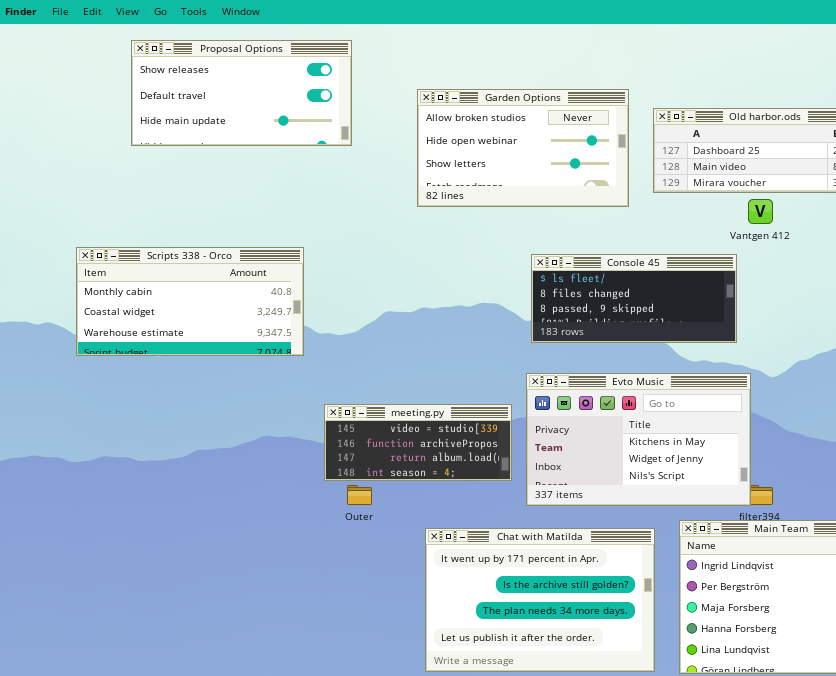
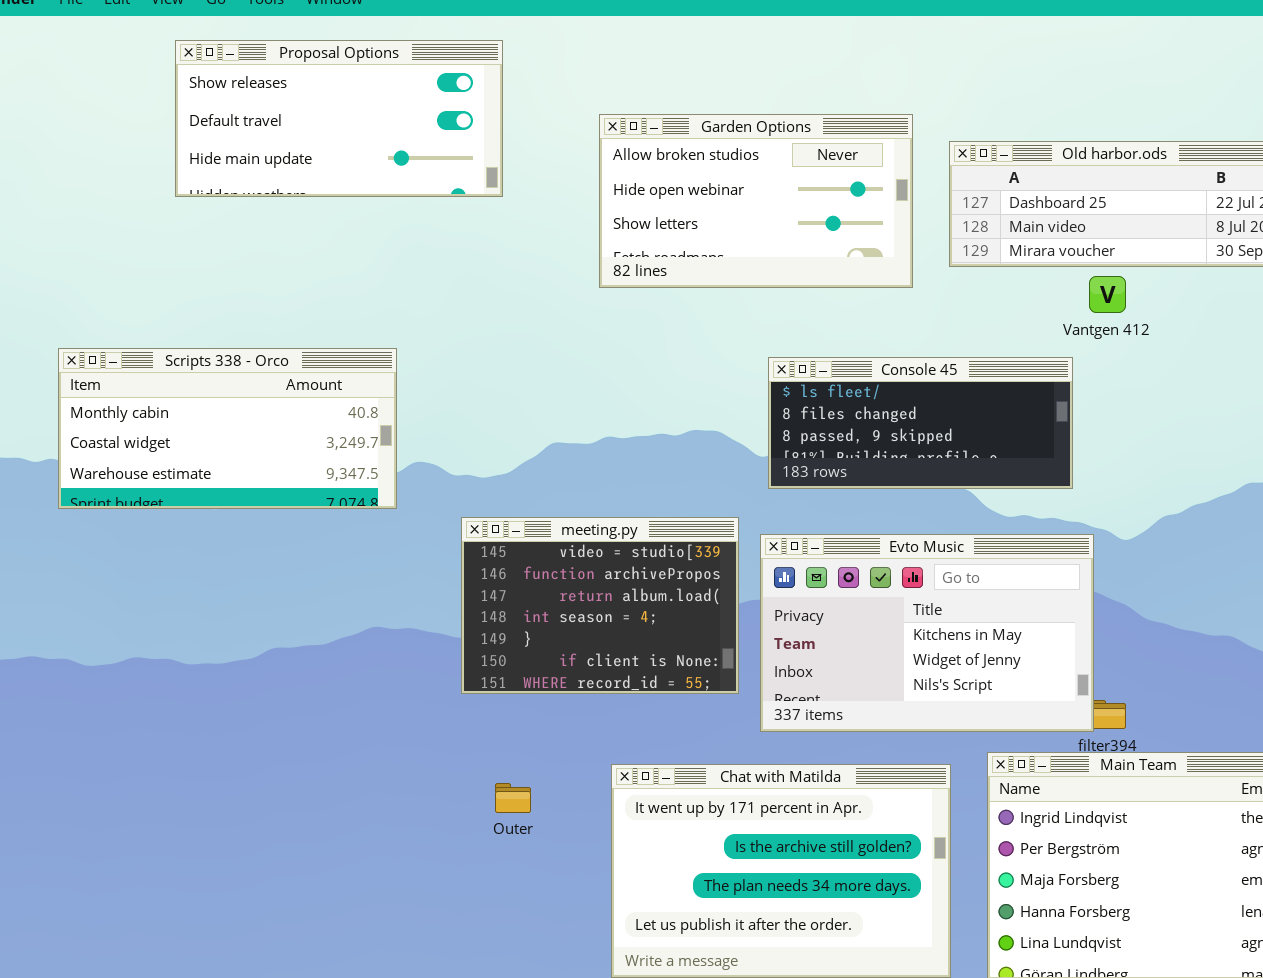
Scripts 338 - Orco: [76,247,304,356] -> [58,348,397,509], moved
meeting.py: [324,404,512,481] -> [461,517,739,694], resized
Outer: [347,485,372,505] -> [495,783,531,813], moved

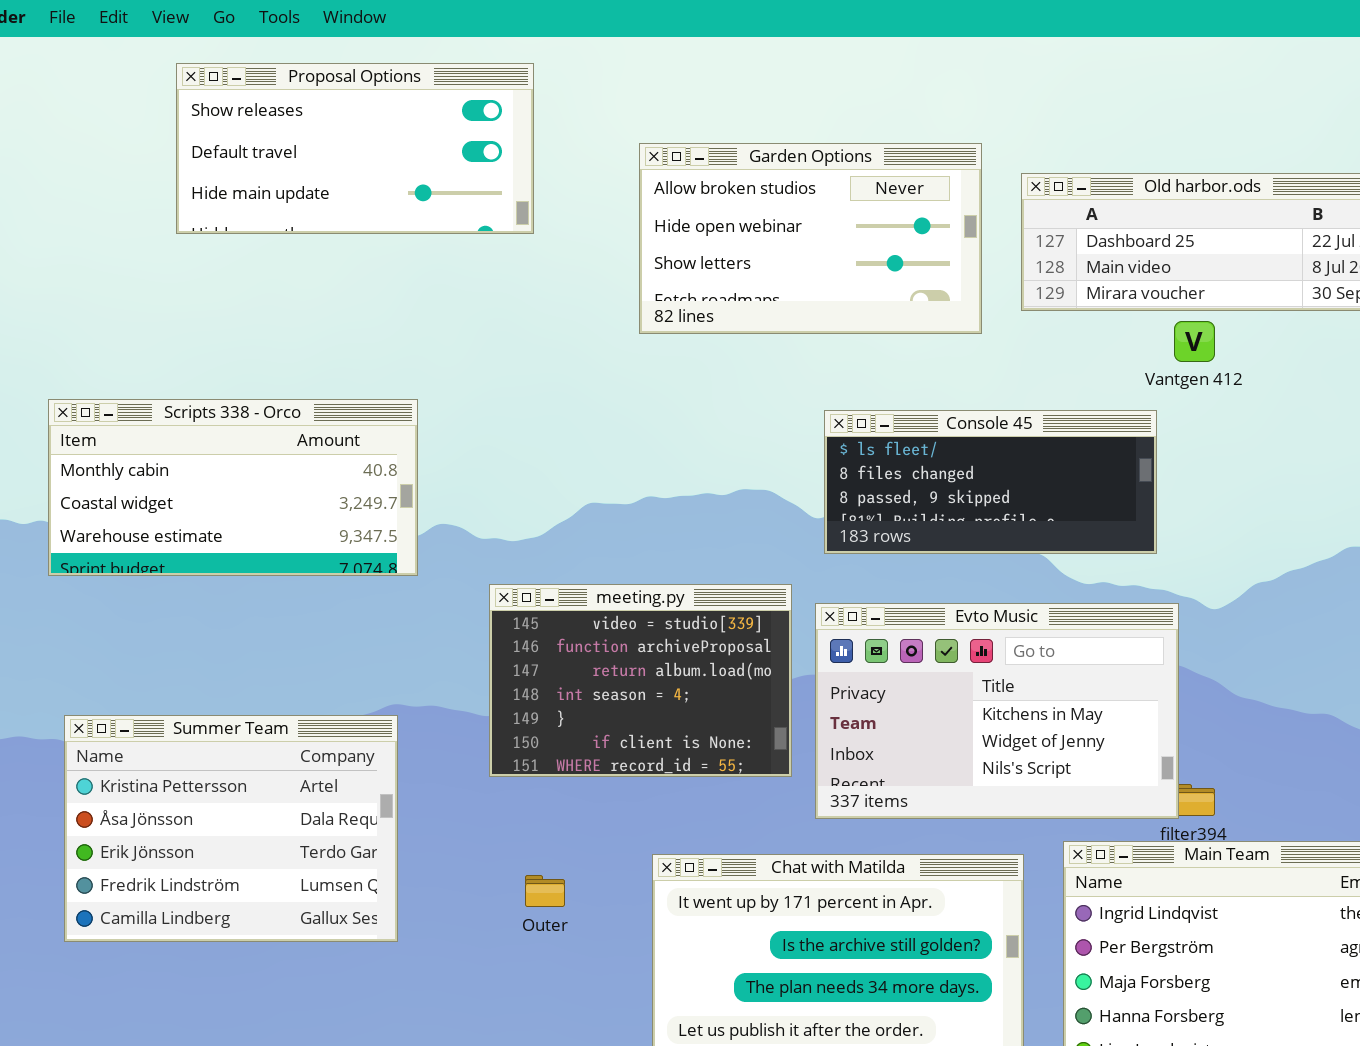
Summer Team: none -> [64,715,398,942], opened

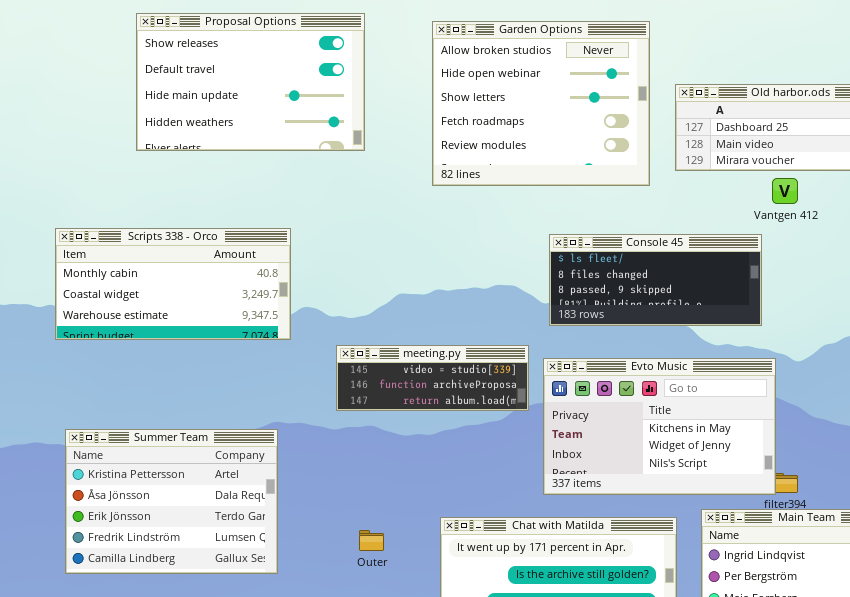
Proposal Options: [176,63,534,234] -> [136,13,365,151], resized
Garden Options: [639,143,982,334] -> [432,21,650,186], resized
meeting.py: [489,584,792,777] -> [336,345,529,411], resized

